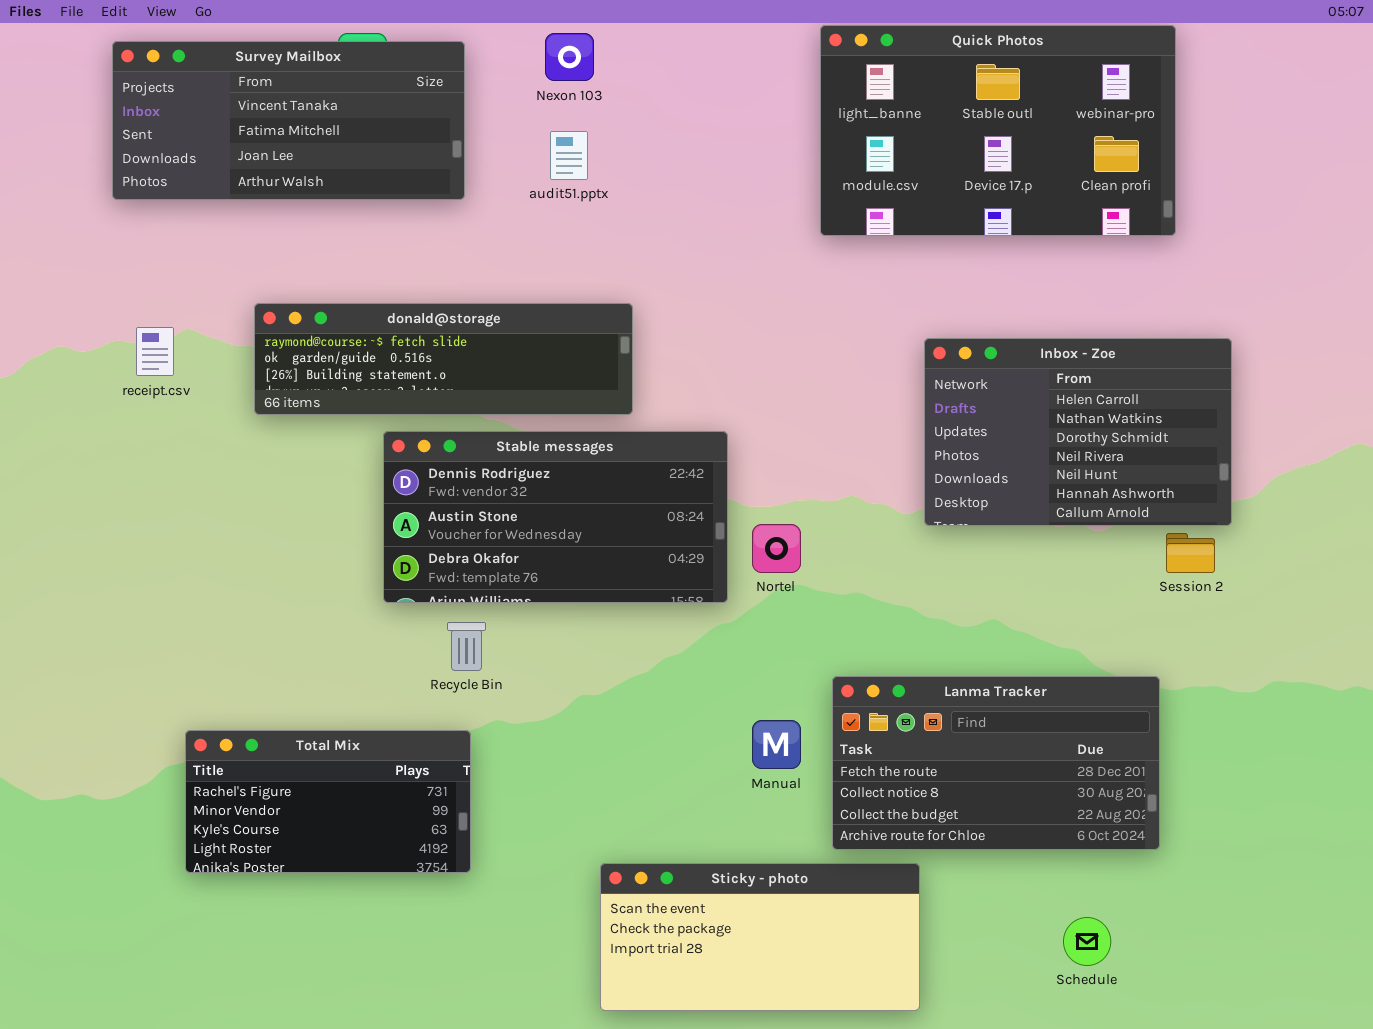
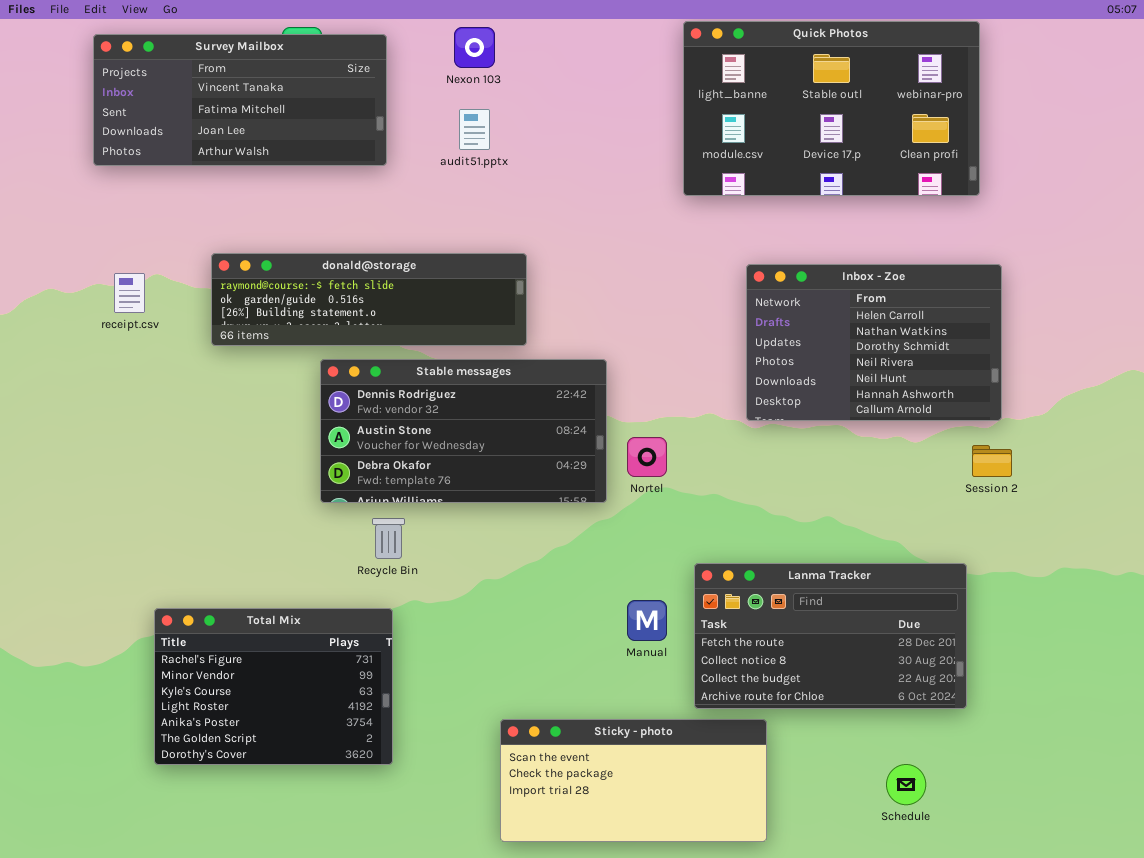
Inbox - Zoe: [924,338,1232,526] -> [746,264,1002,421], moved
Total Mix: [185,730,471,873] -> [154,608,393,765], resized

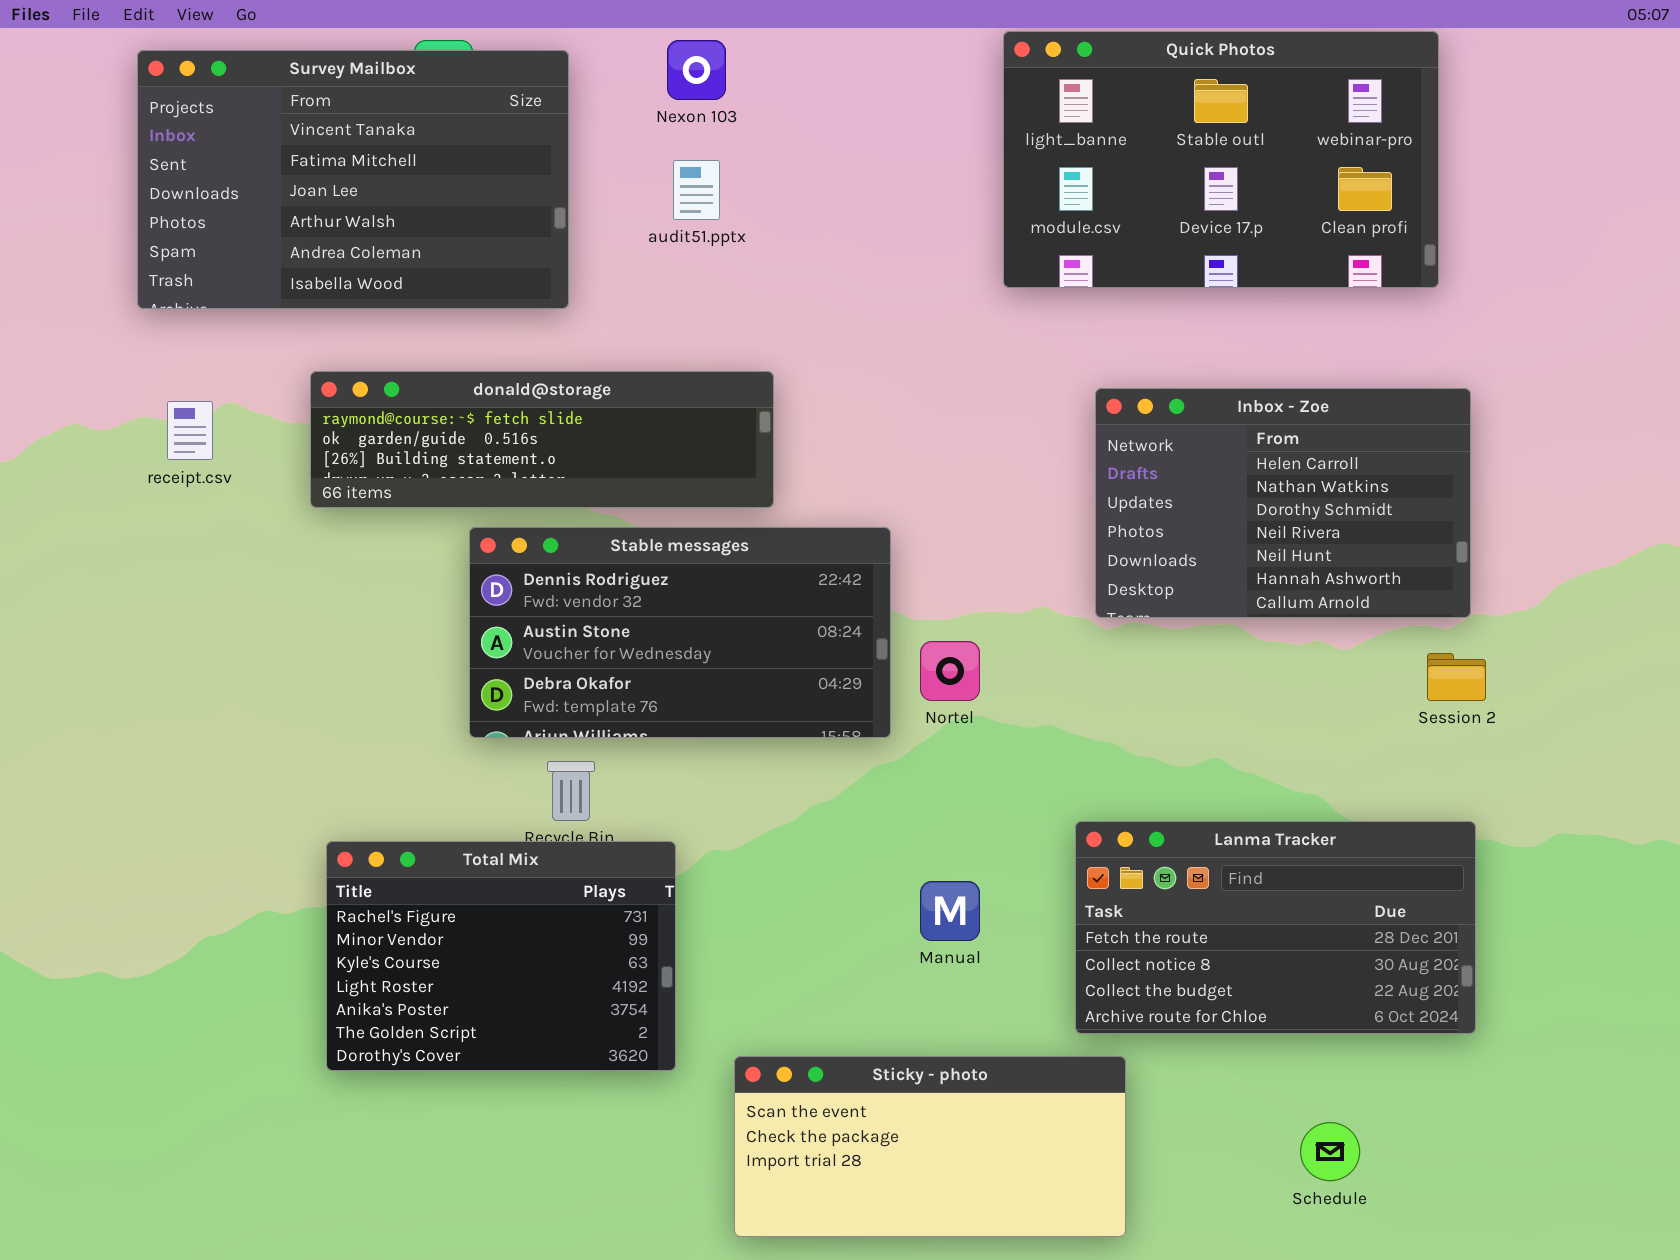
Survey Mailbox: [93,34,387,166] -> [137,50,569,309], resized
Lanma Tracker: [694,563,967,709] -> [1075,821,1476,1034], moved
Total Mix: [154,608,393,765] -> [326,841,676,1071], moved

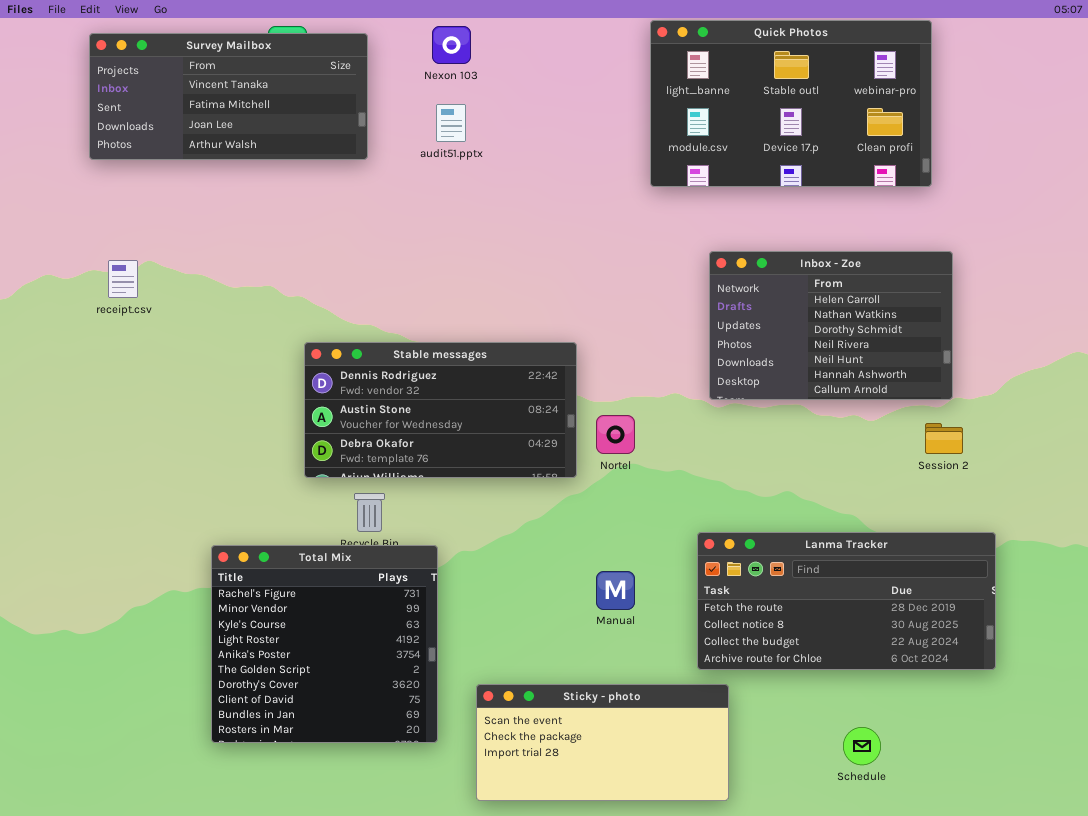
Survey Mailbox: [137,50,569,309] -> [89,33,368,160], resized
donald@storage: [310,371,774,508] -> none, closed
Lanma Tracker: [1075,821,1476,1034] -> [697,532,996,670], resized
Total Mix: [326,841,676,1071] -> [211,545,438,743], resized

